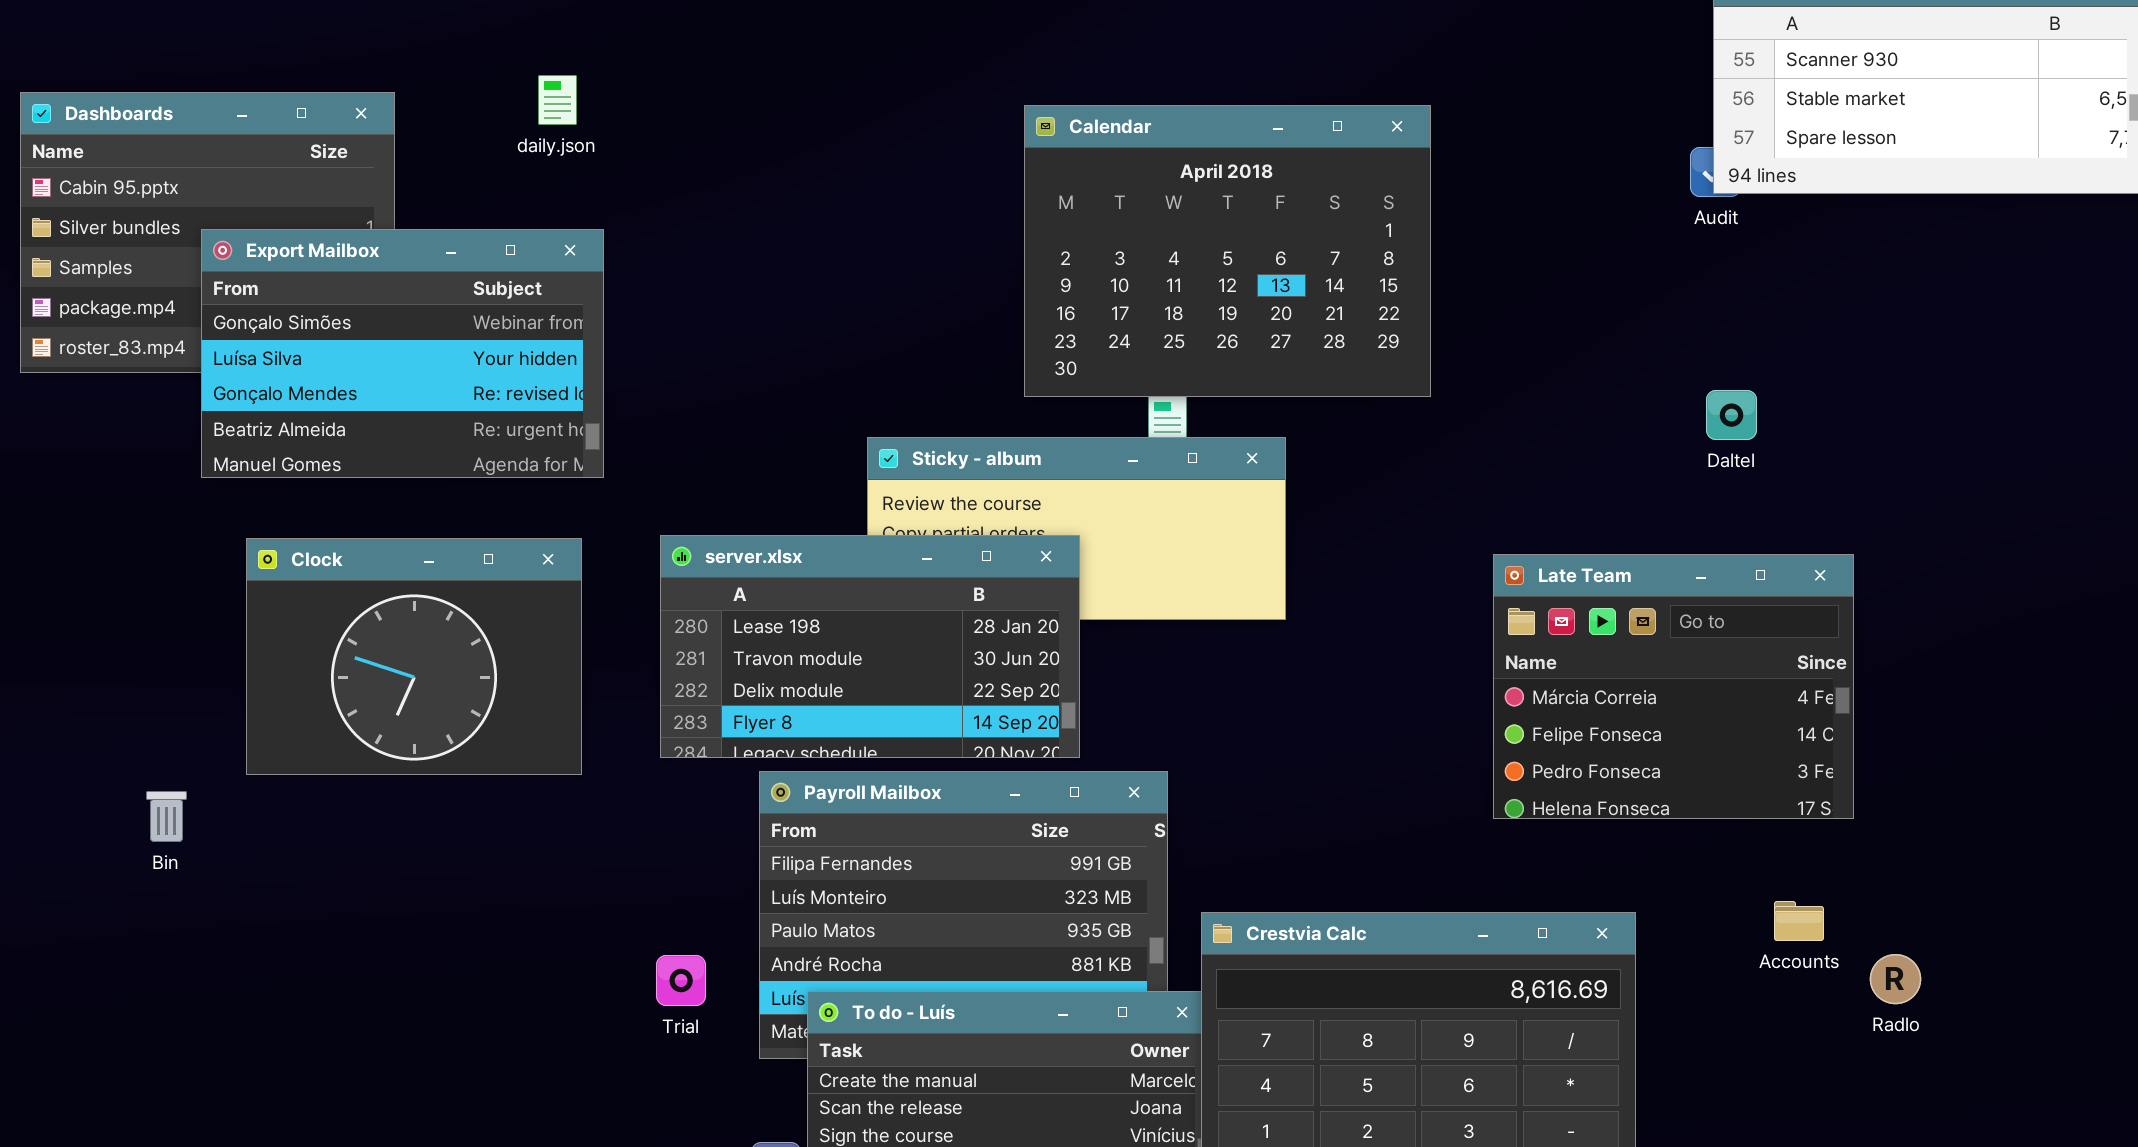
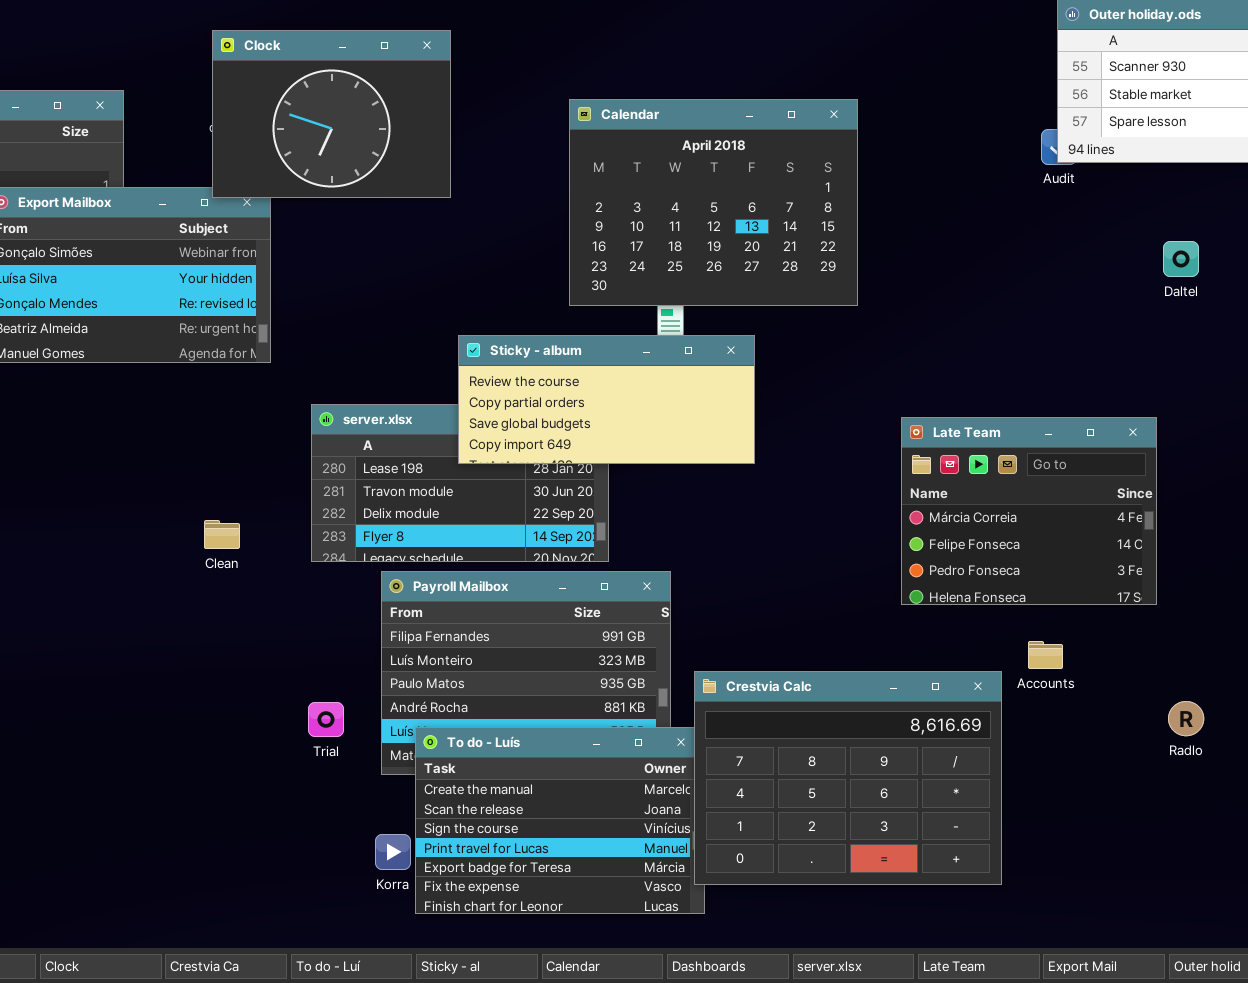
Daltel: [1706,390,1757,440] -> [1163,241,1199,277], moved
Sticky - album: [867,437,1286,620] -> [458,335,755,464], raised
Clock: [246,538,582,775] -> [212,30,451,198], moved
Accounts: [1774,901,1824,941] -> [1028,641,1063,669], moved

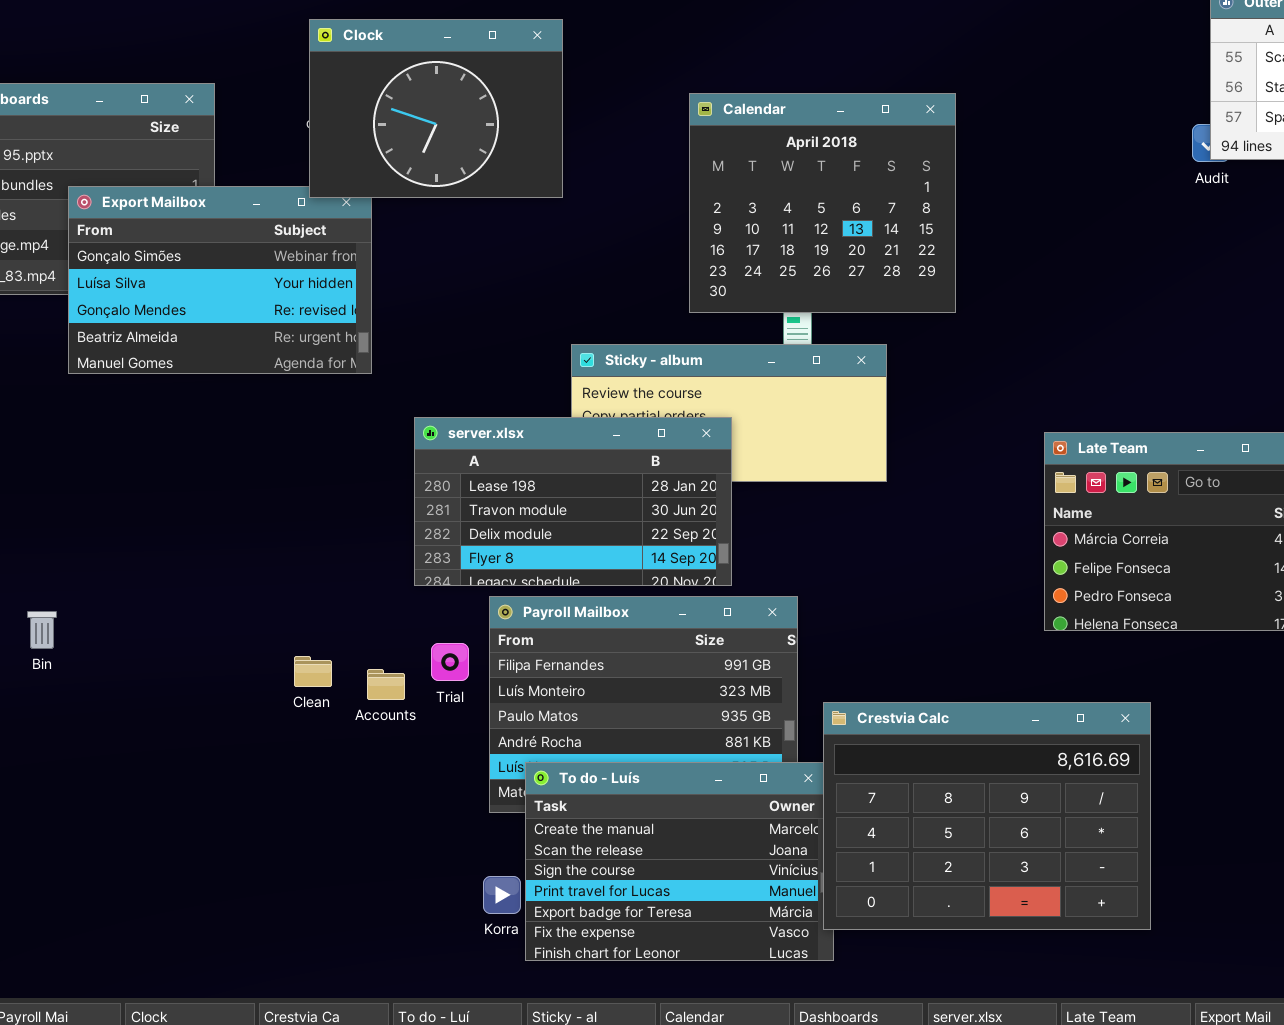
Calendar: [569,99,858,306] -> [689,93,956,313], resized
server.xlsx: [311,404,609,562] -> [414,417,732,586], raised
Clean: [204,520,240,549] -> [294,656,332,687], moved
Accounts: [1028,641,1063,669] -> [367,669,405,700], moved
Trial: [308,702,344,737] -> [431,643,469,681], moved

